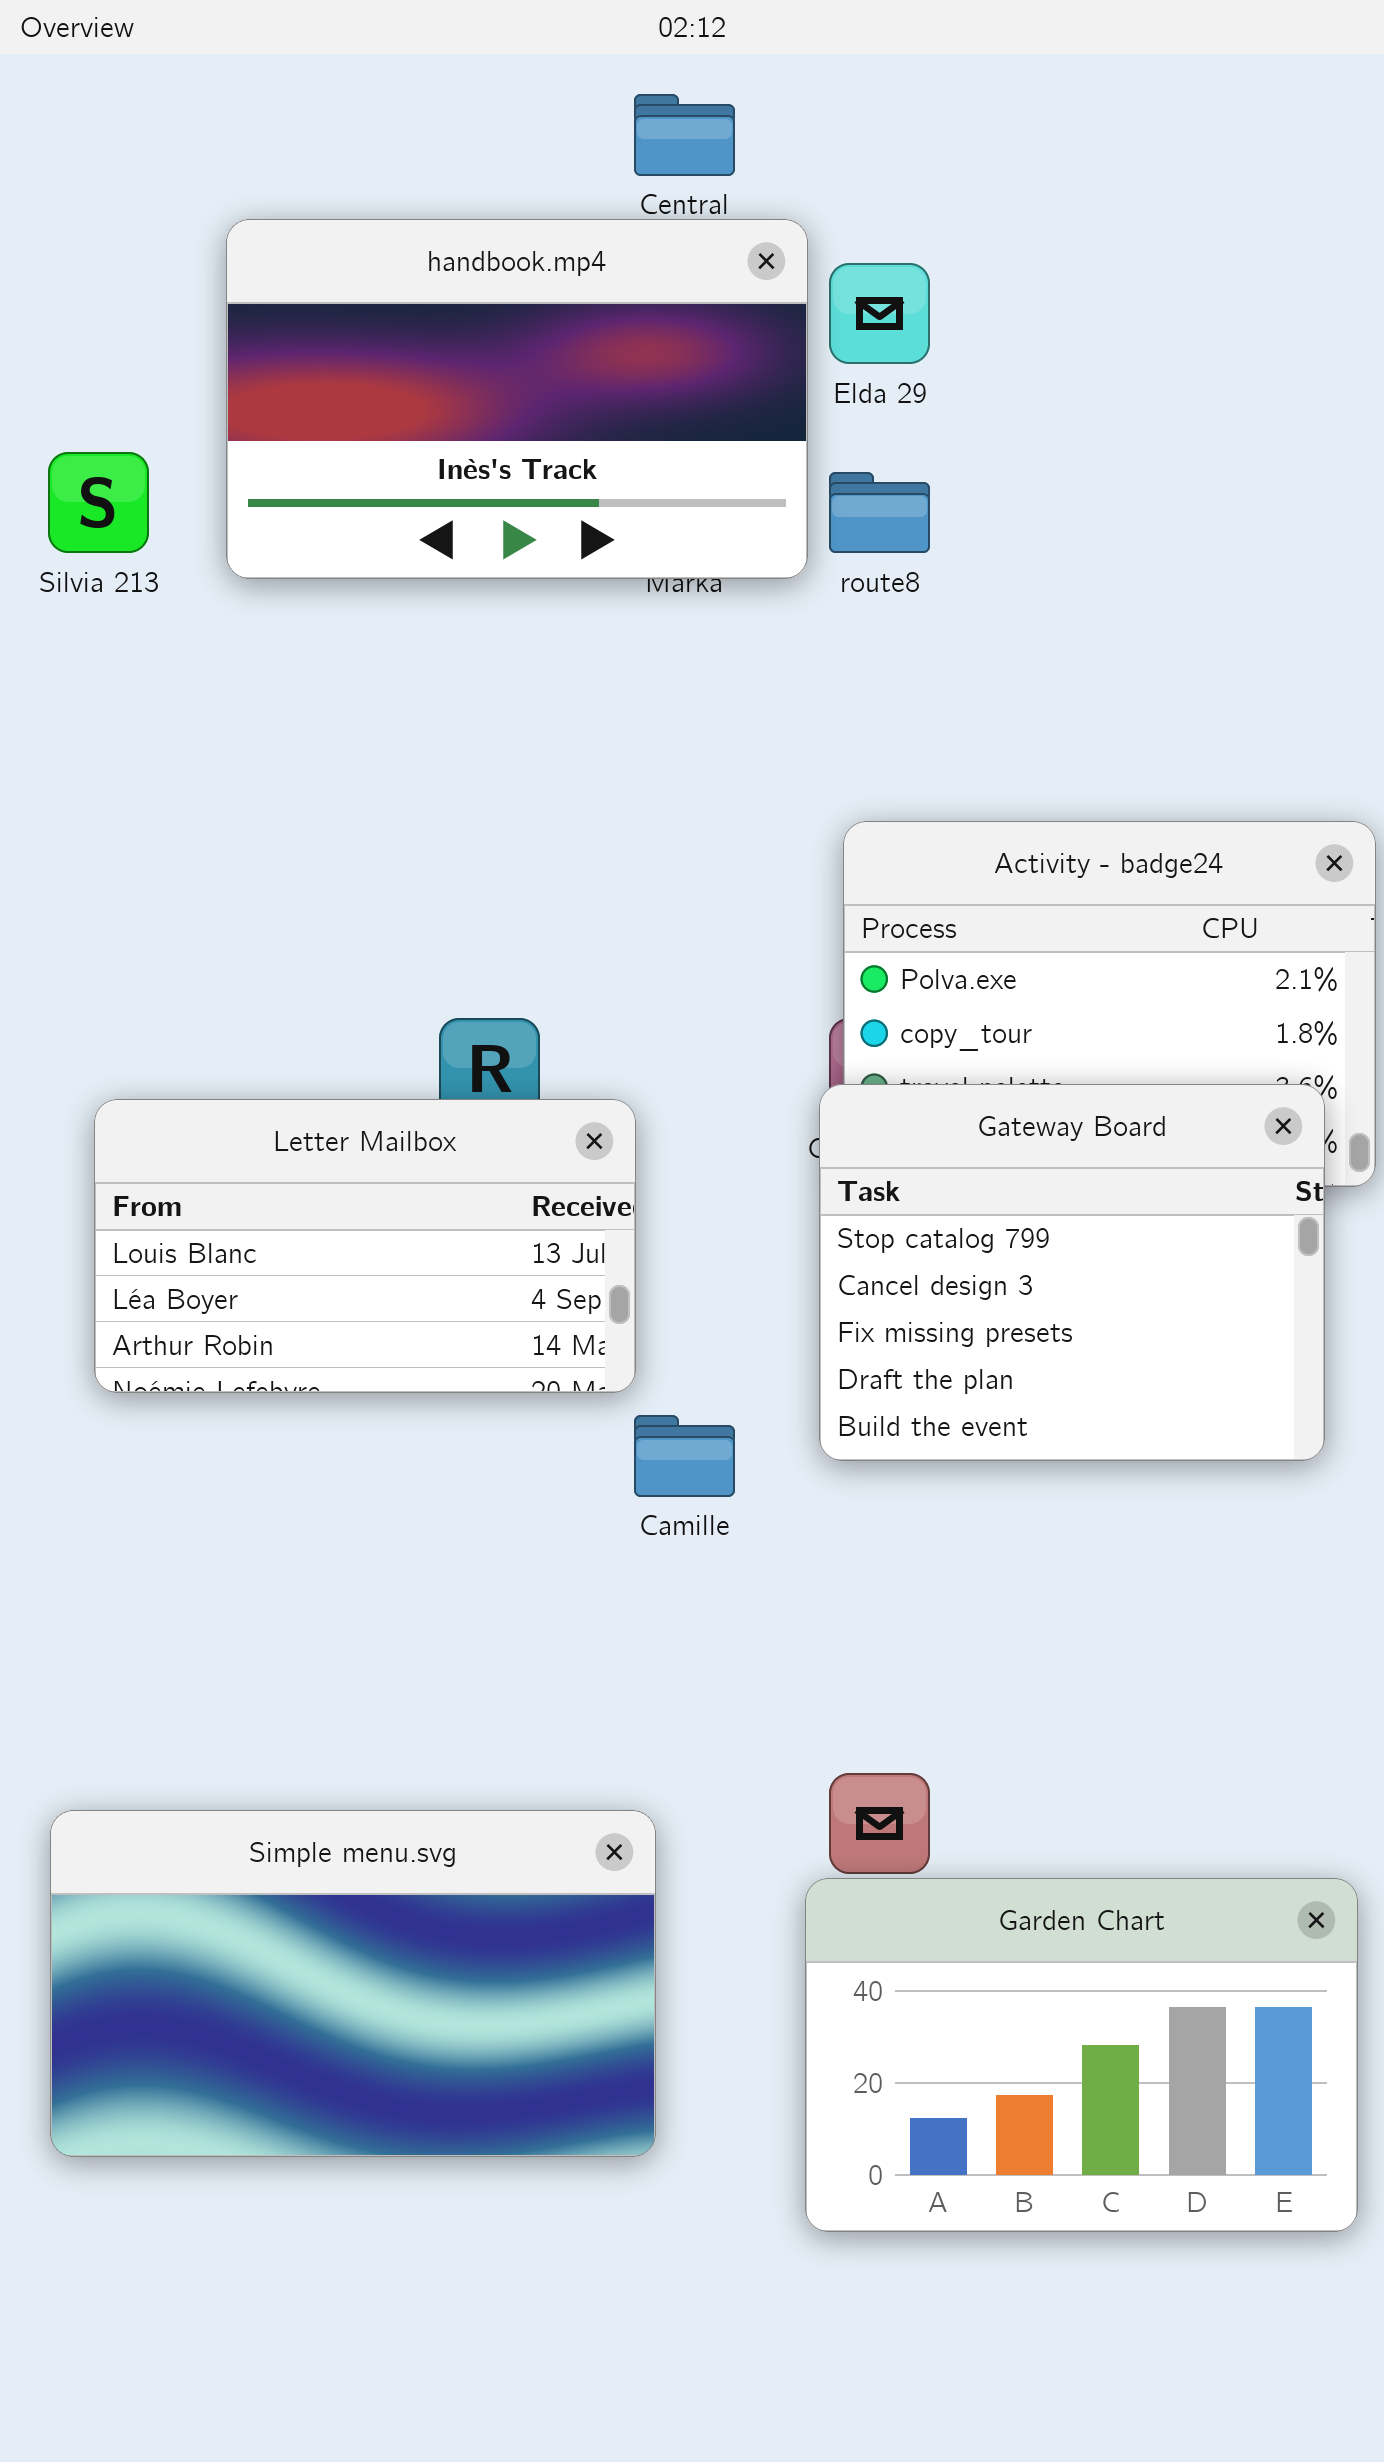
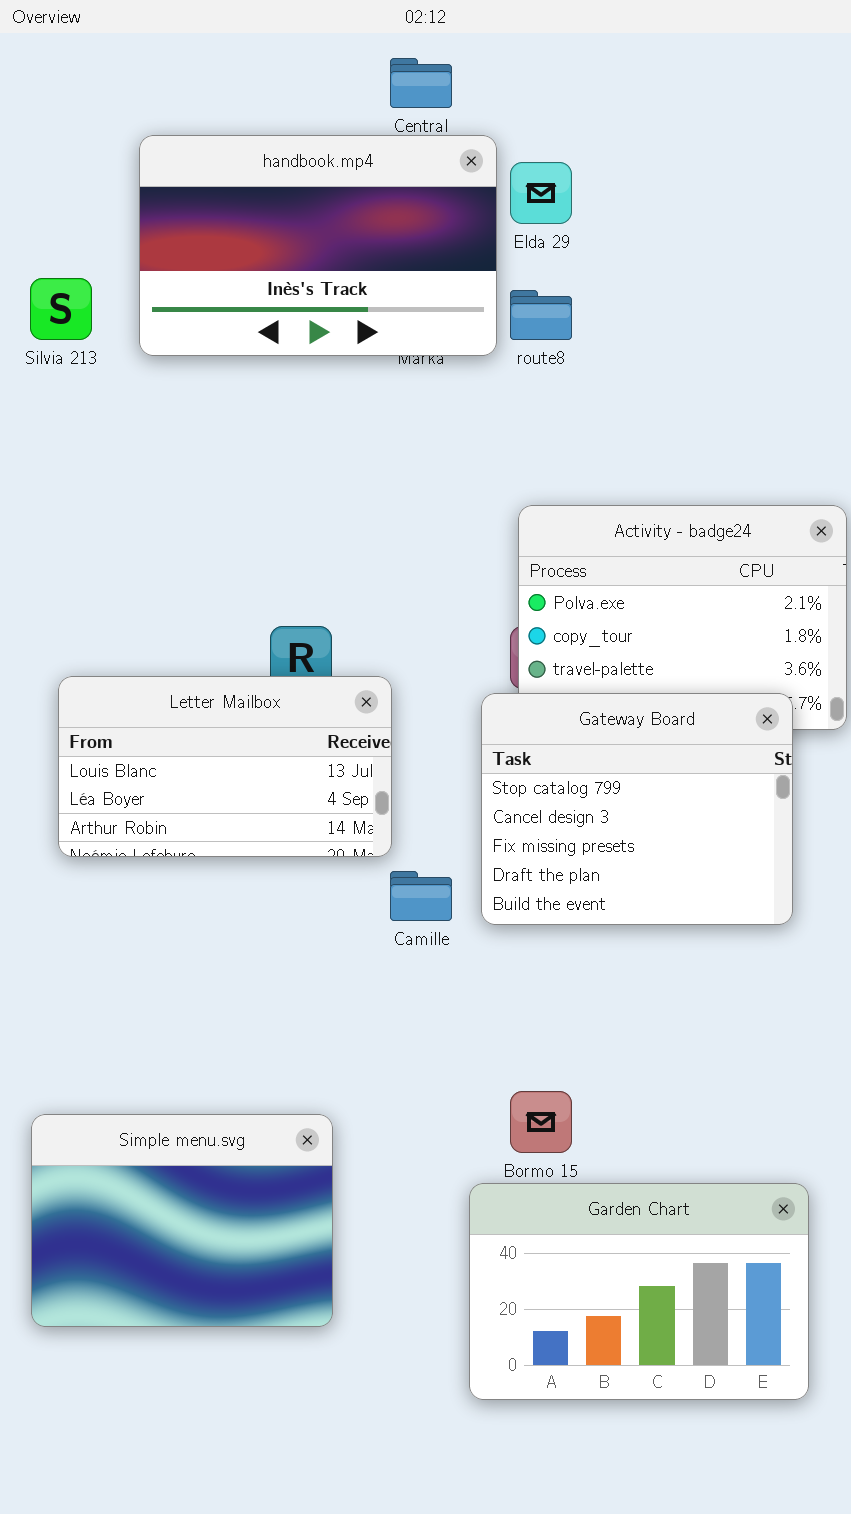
Gateway Board: [819,1084,1325,1461] -> [481,693,793,925], moved
Simple menu.svg: [50,1810,656,2157] -> [31,1114,333,1327], resized
Garden Chart: [805,1878,1358,2232] -> [469,1183,809,1400], moved

